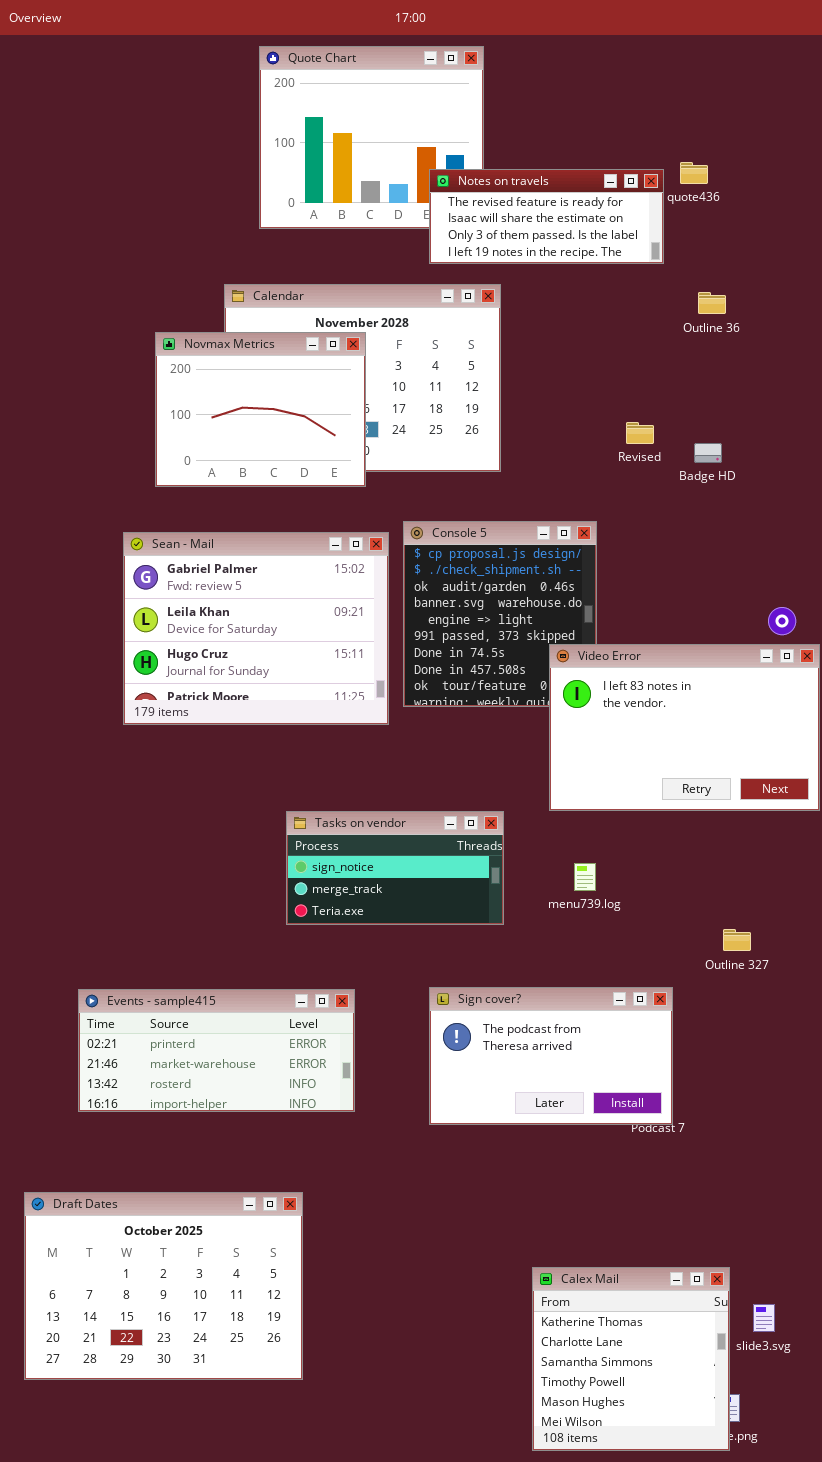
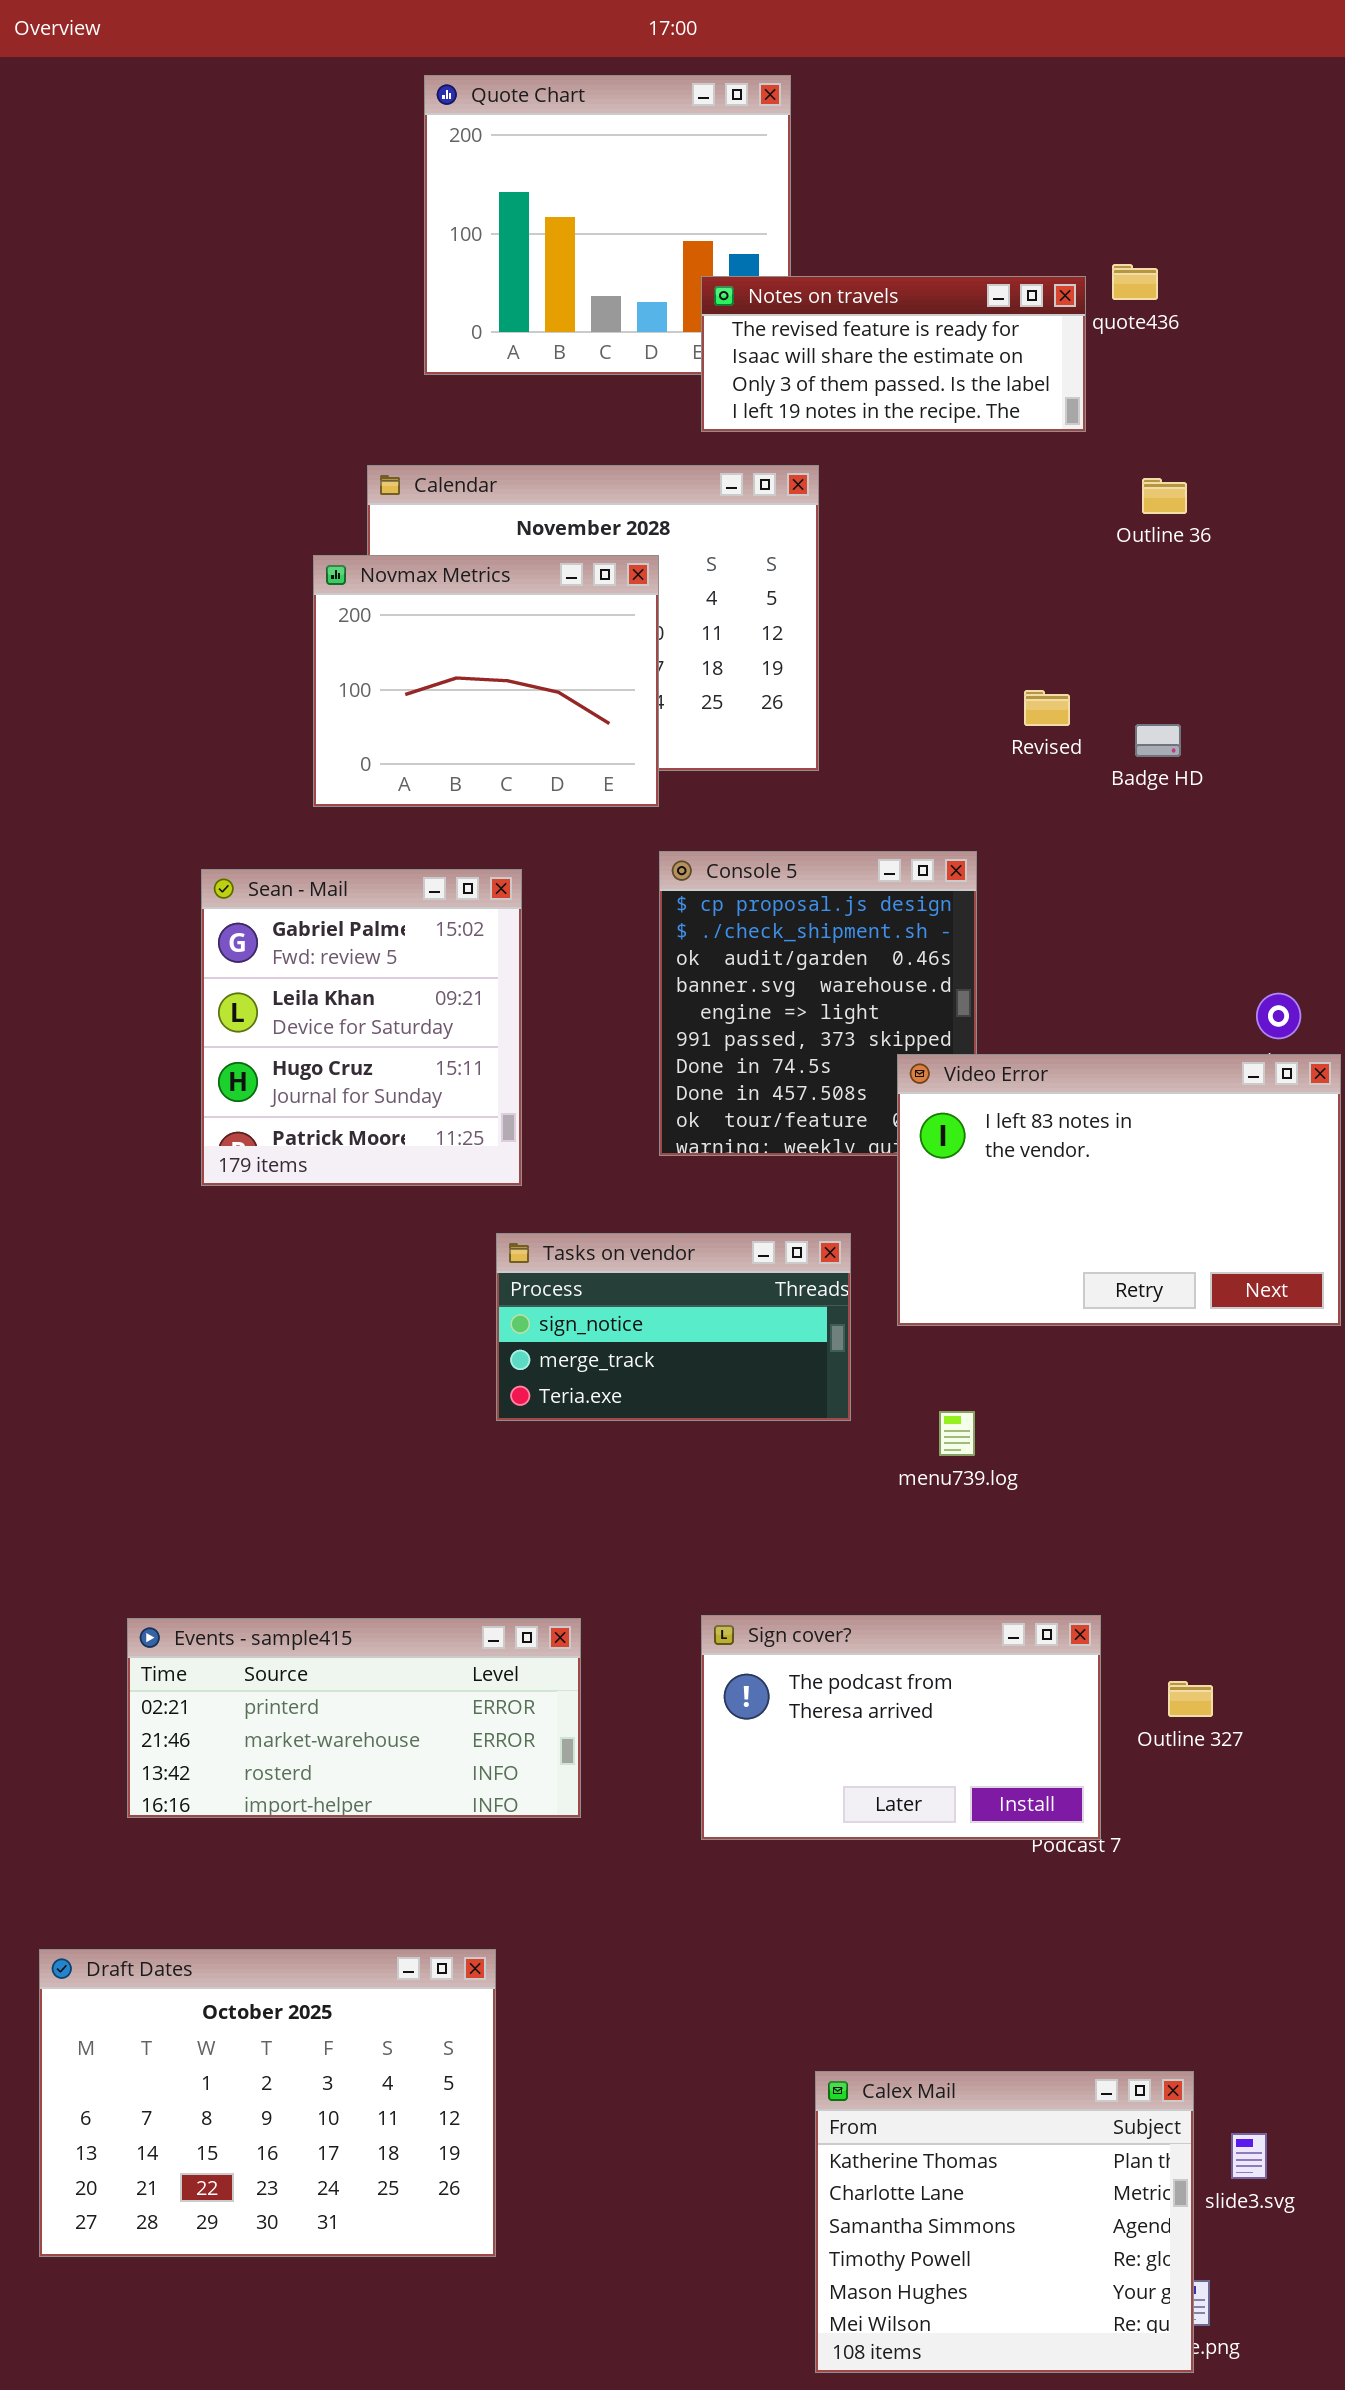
Novmax Metrics: [155,332,366,487] -> [313,555,659,807], moved
Sean - Mail: [123,532,389,725] -> [201,869,522,1186], resized
Tasks on vendor: [286,811,504,925] -> [496,1233,851,1421], moved
Outline 327: [723,929,751,951] -> [1168,1681,1213,1717], moved
Calex Mail: [532,1267,730,1451] -> [815,2071,1194,2373], resized

